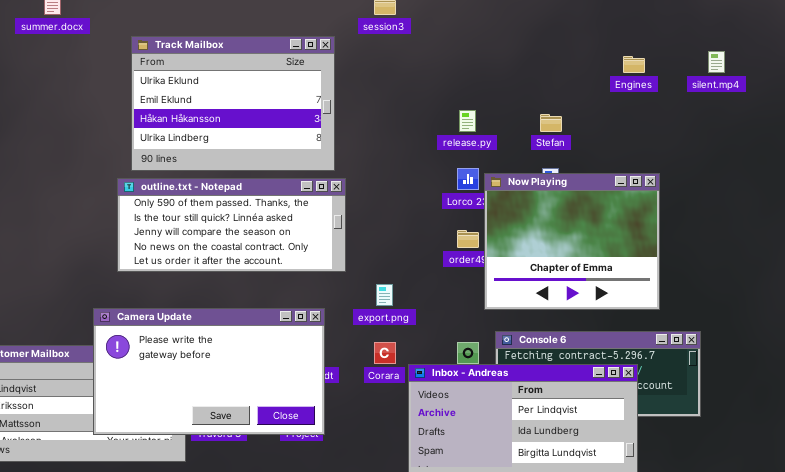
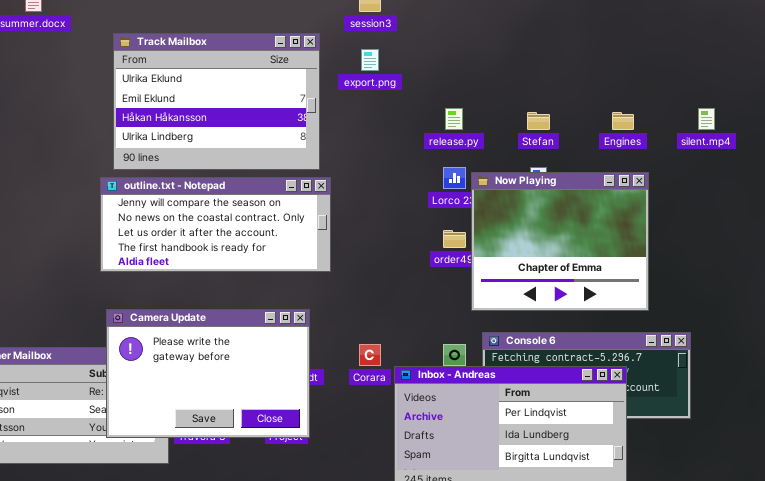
silent.mp4: [708,51,725,73] -> [698,108,715,130], moved
Engines: [623,56,645,73] -> [612,112,634,130], moved
outline.txt - Notepad: [117,178,346,272] -> [100,177,331,272], scrolled down 2 rows
export.png: [376,284,393,306] -> [361,49,379,71], moved
Camera Update: [93,308,325,435] -> [106,309,310,438], resized

